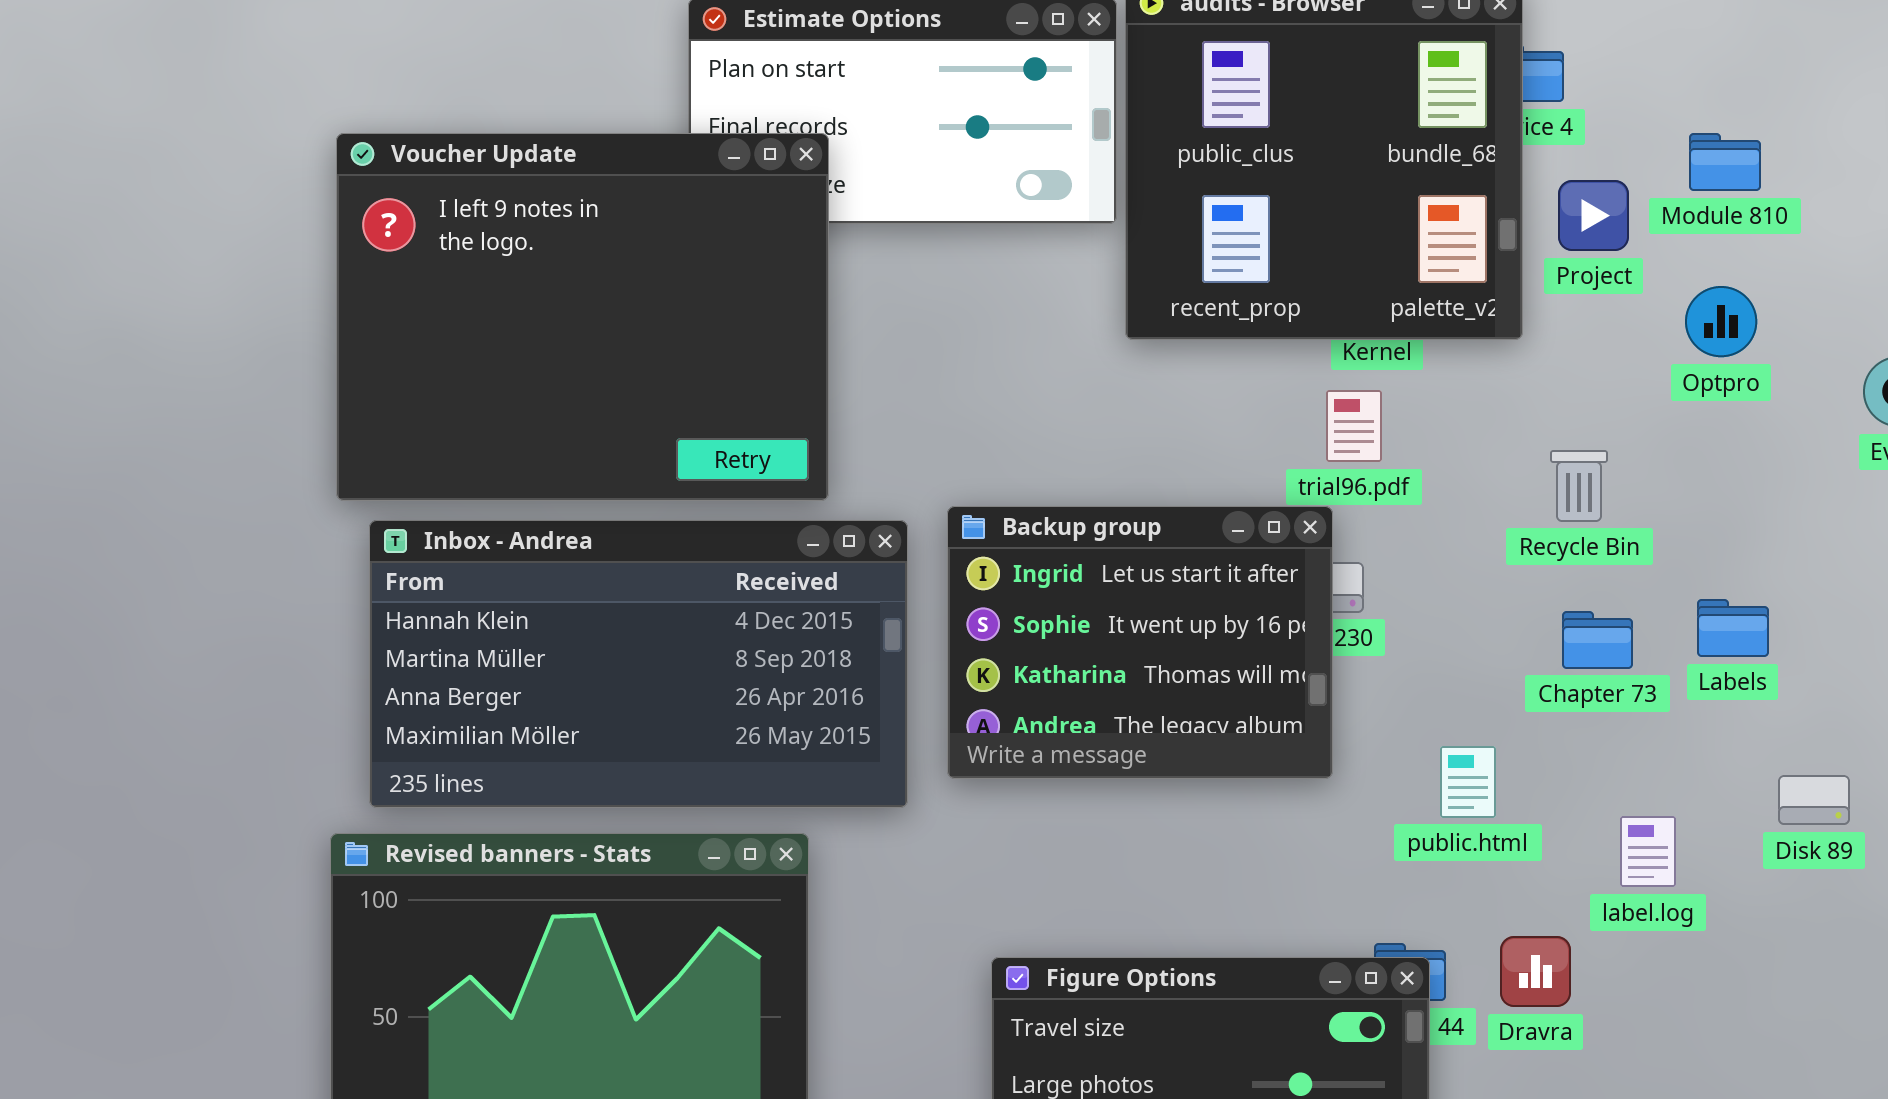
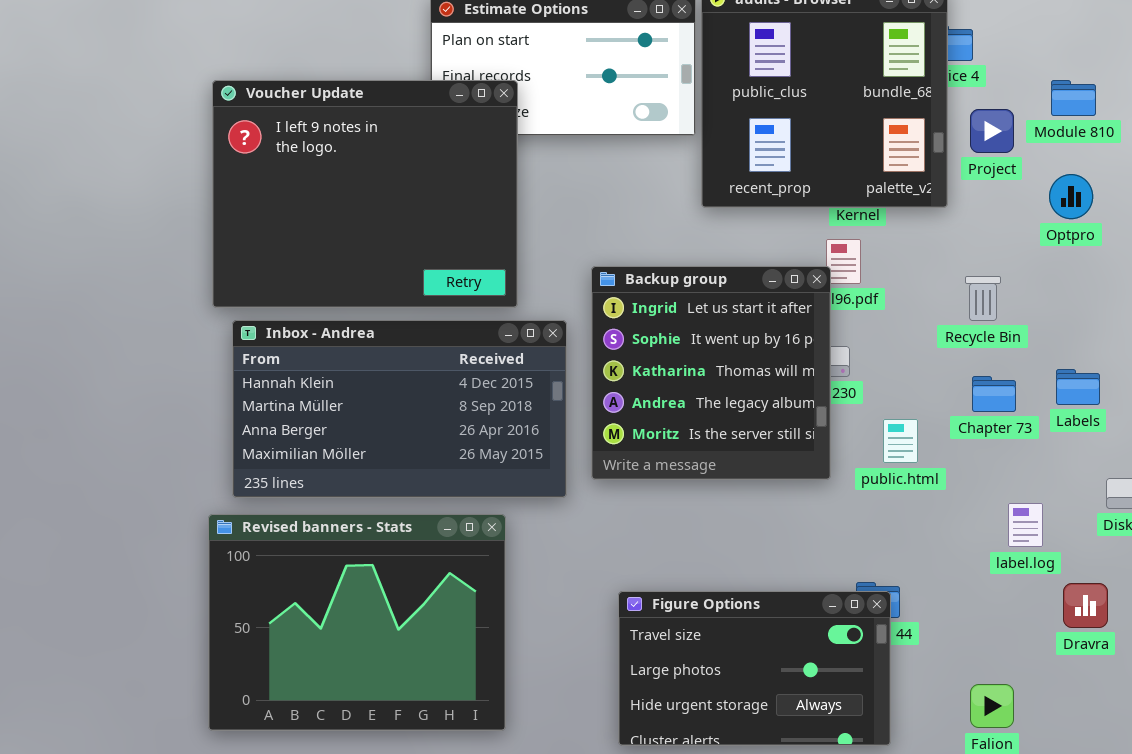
Backup group: [947,506,1333,779] -> [591,266,831,480], resized
public.html: [1440,746,1496,818] -> [883,419,918,463], moved
Dravra: [1500,936,1571,1007] -> [1063,583,1108,628], moved

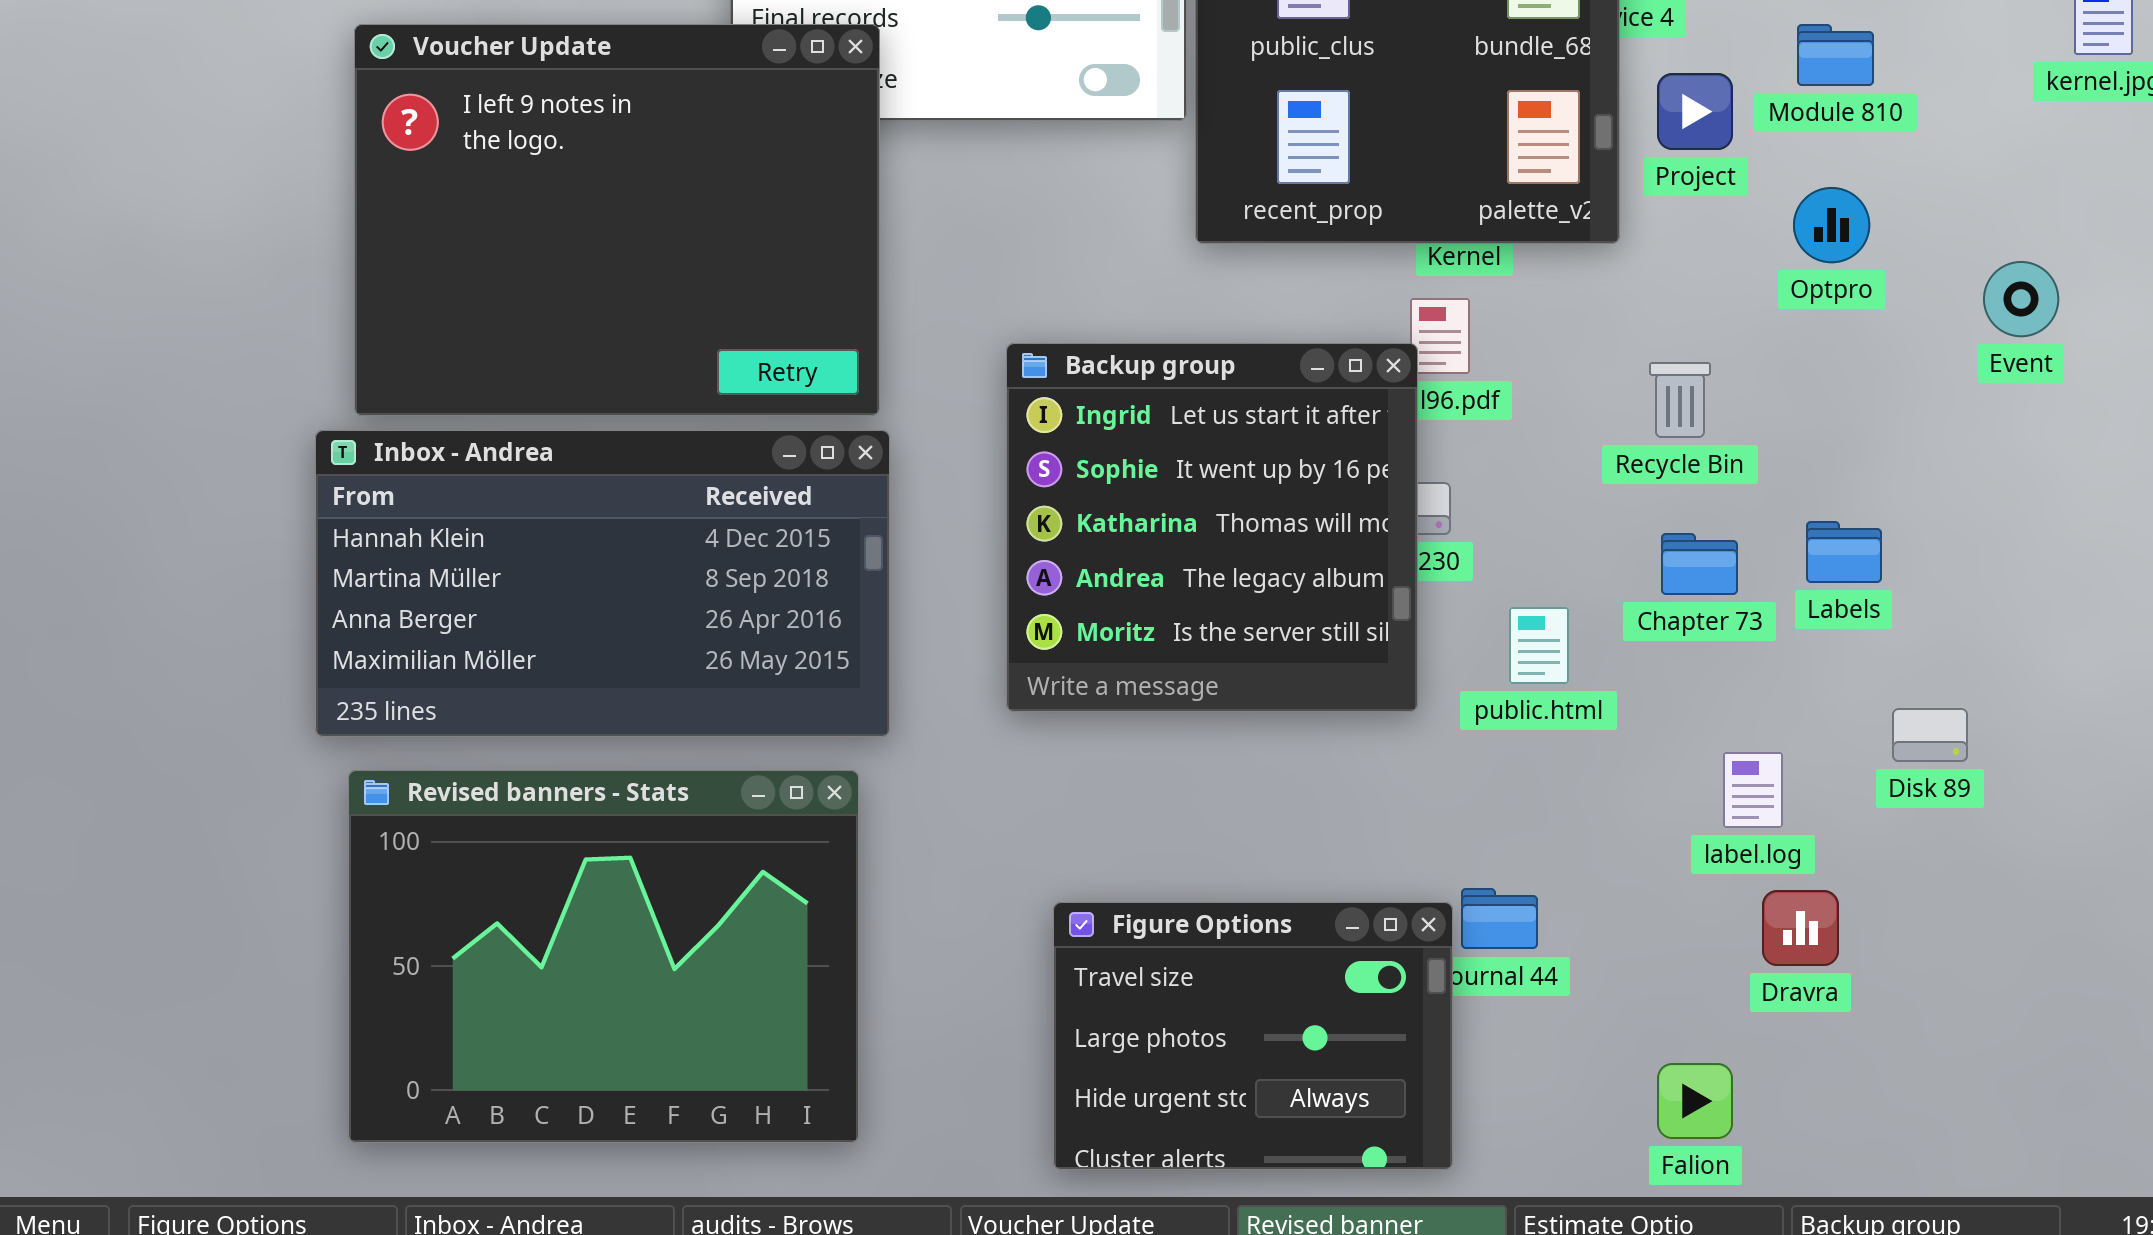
Inbox - Andrea: [232,320,567,498] -> [315,430,890,737], moved
Dravra: [1063,583,1108,628] -> [1762,890,1839,966], moved
Figure Options: [618,591,891,746] -> [1053,902,1453,1170], resized

